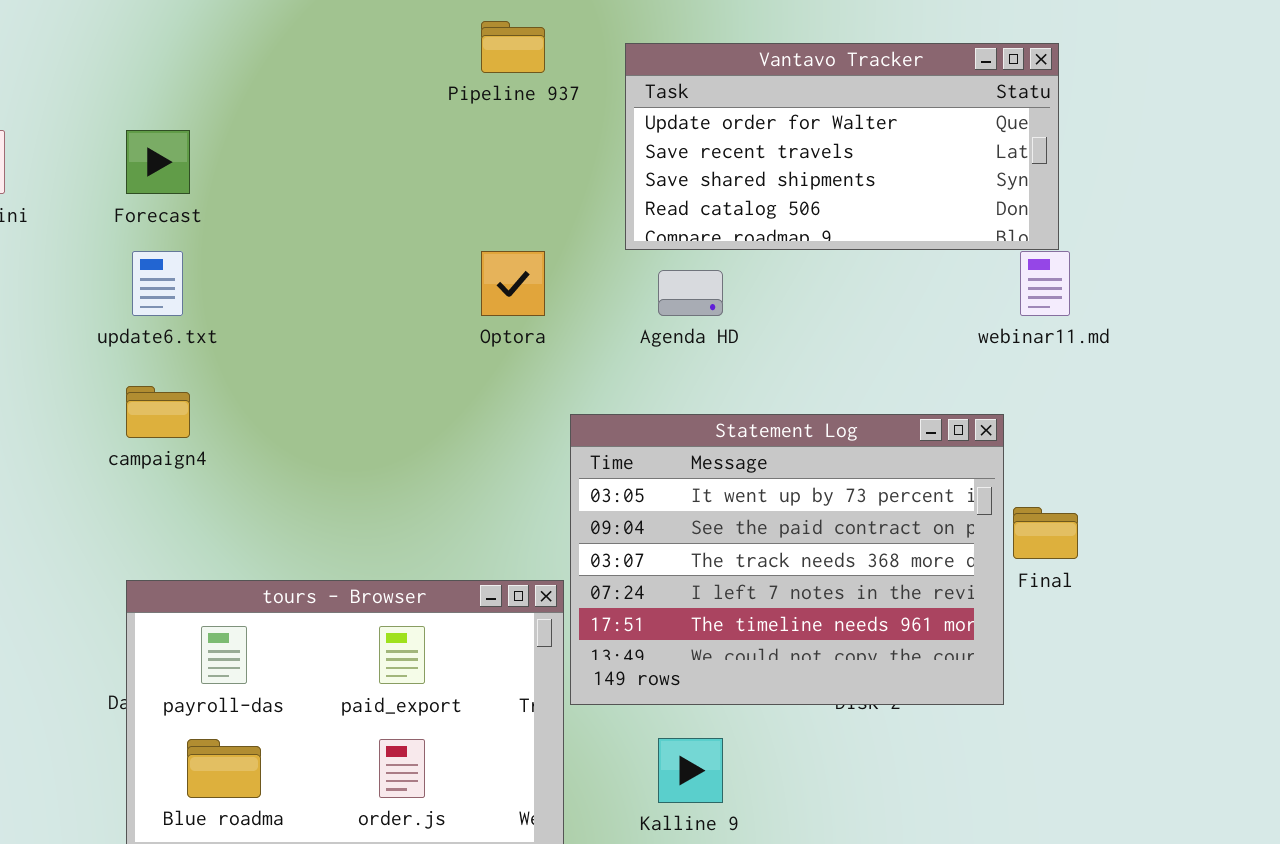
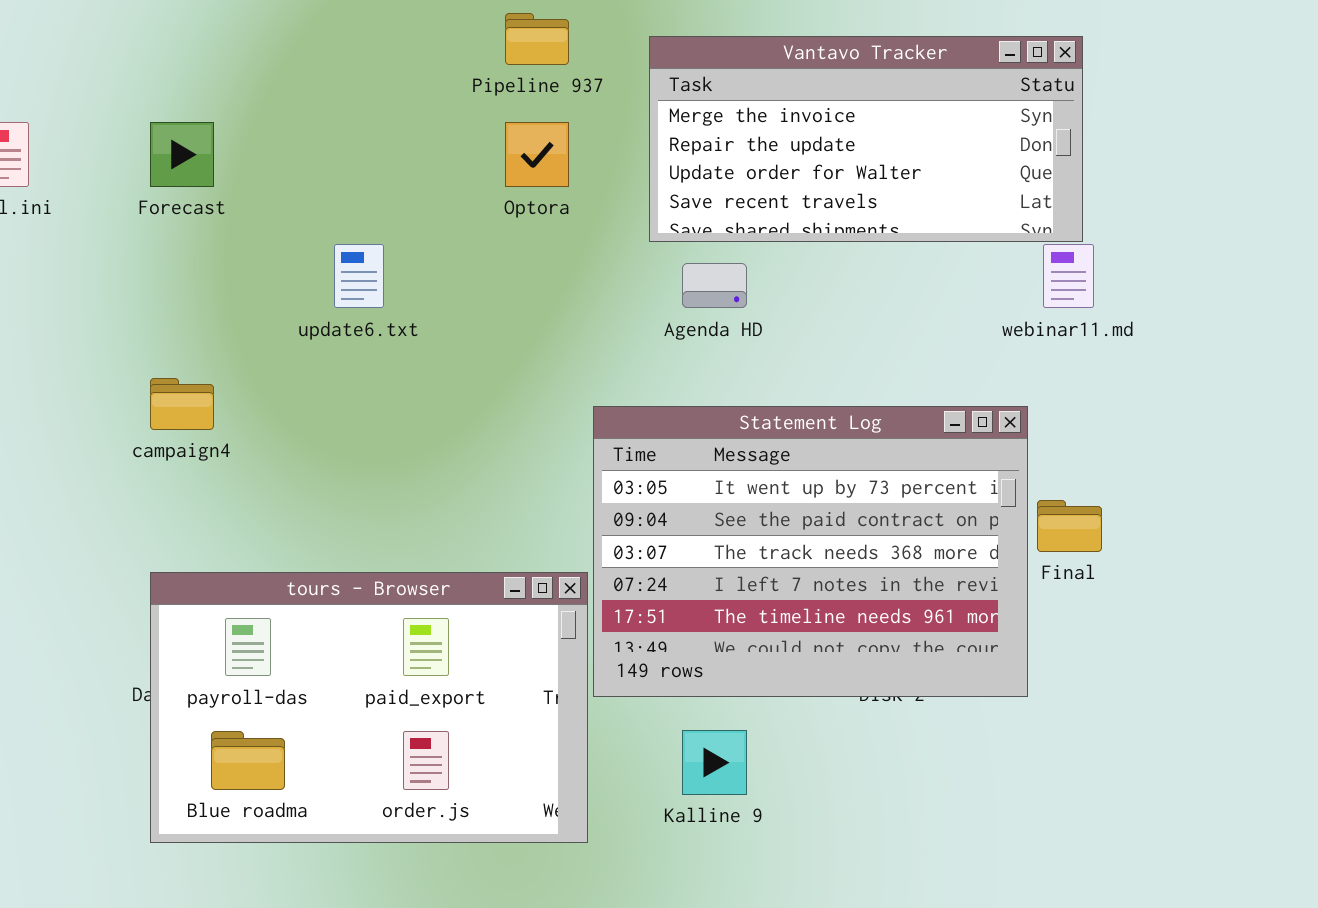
Vantavo Tracker: [625,43,1059,250] -> [649,36,1083,242], scrolled up 2 rows
update6.txt: [132,251,183,316] -> [334,244,384,308], moved
Optora: [481,251,545,316] -> [505,122,569,187], moved

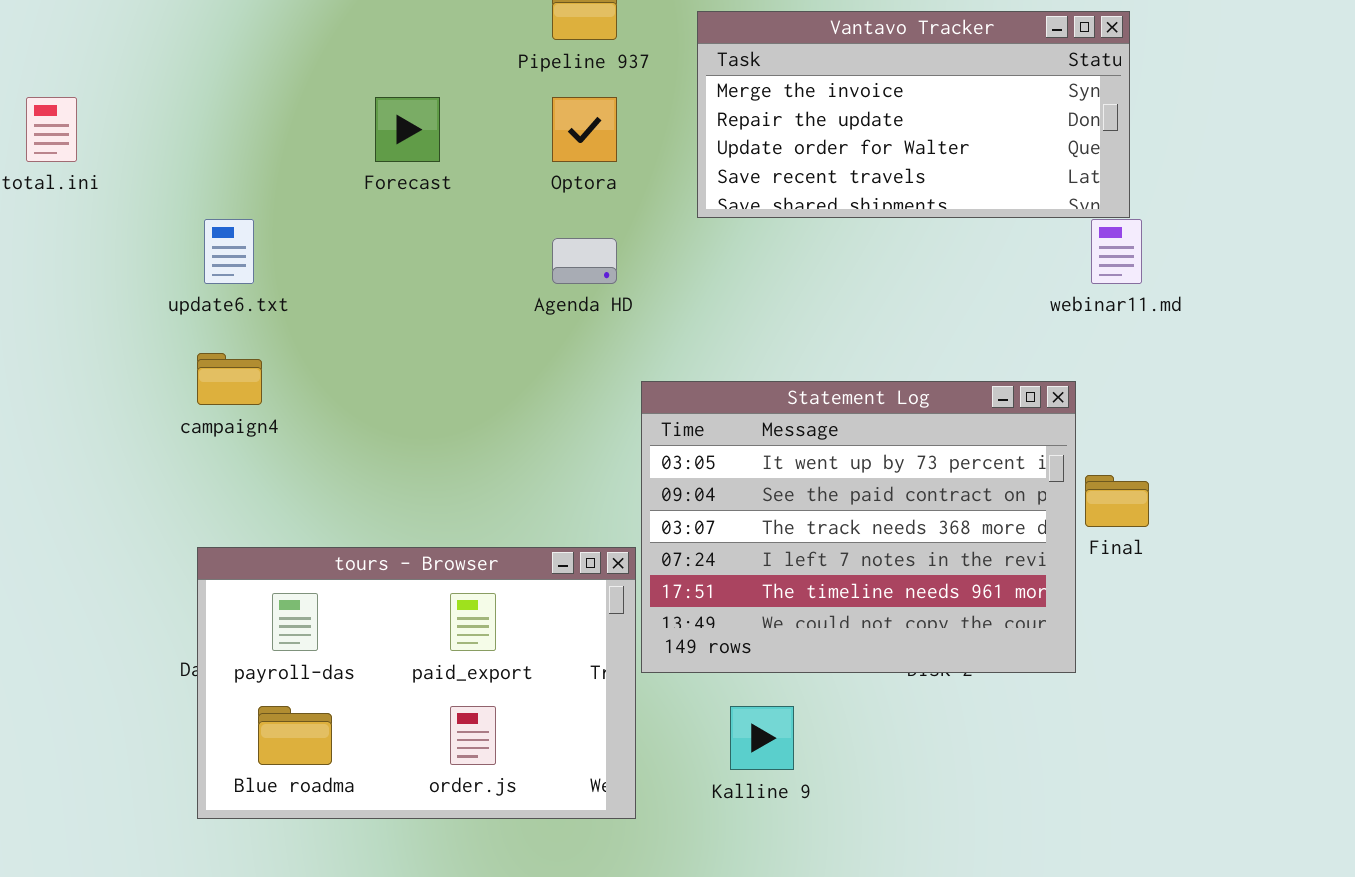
Forecast: [150,122,214,187] -> [375,97,440,162], moved
update6.txt: [334,244,384,308] -> [204,219,254,284], moved
Agenda HD: [682,263,747,308] -> [552,238,617,284], moved

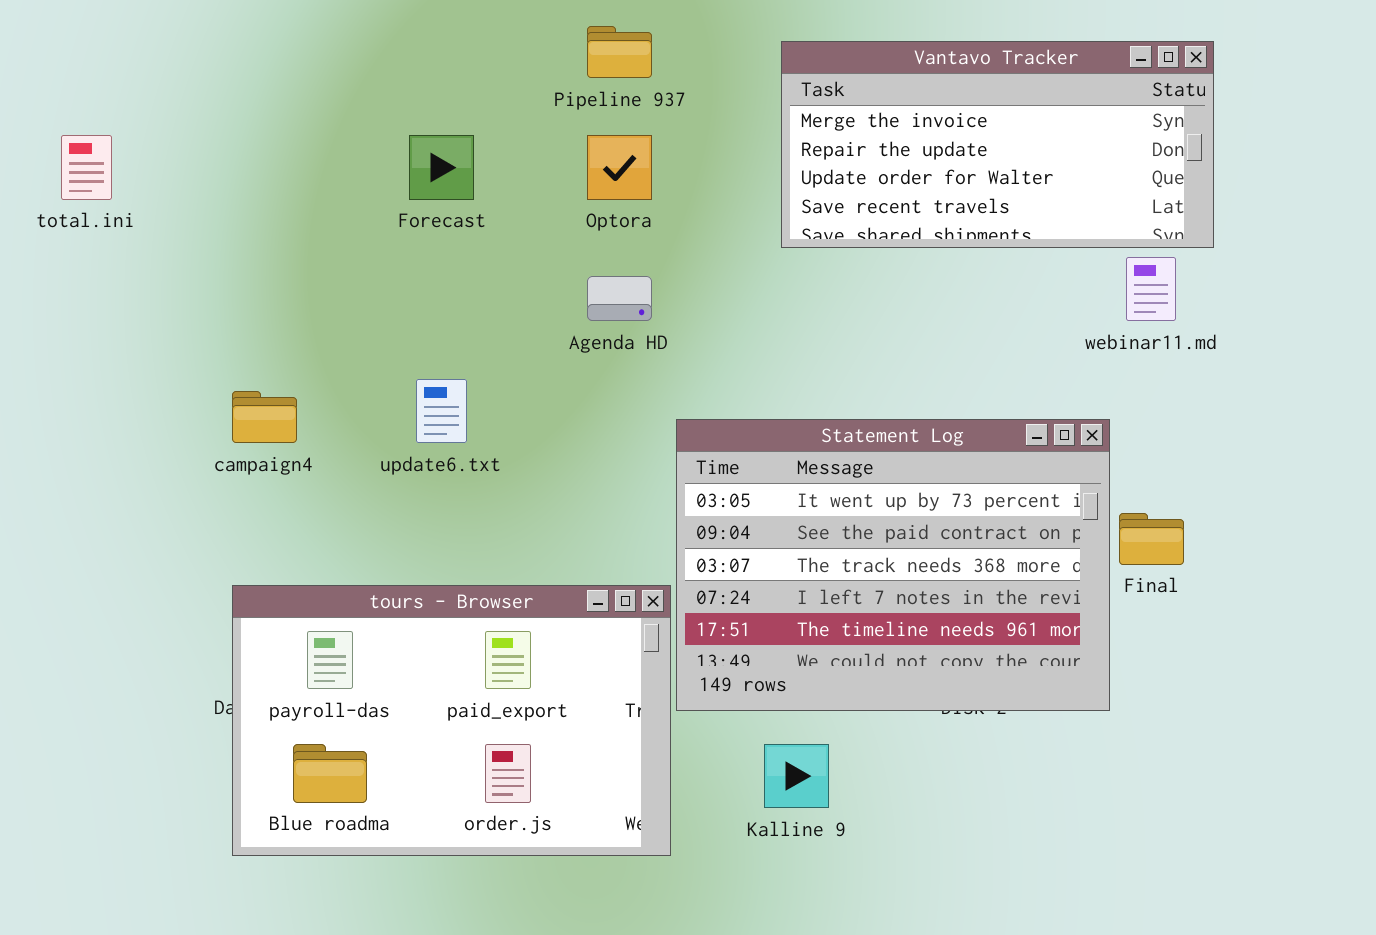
Vantavo Tracker: [697,11,1130,218] -> [781,41,1214,248], moved
update6.txt: [204,219,254,284] -> [416,379,467,443], moved

